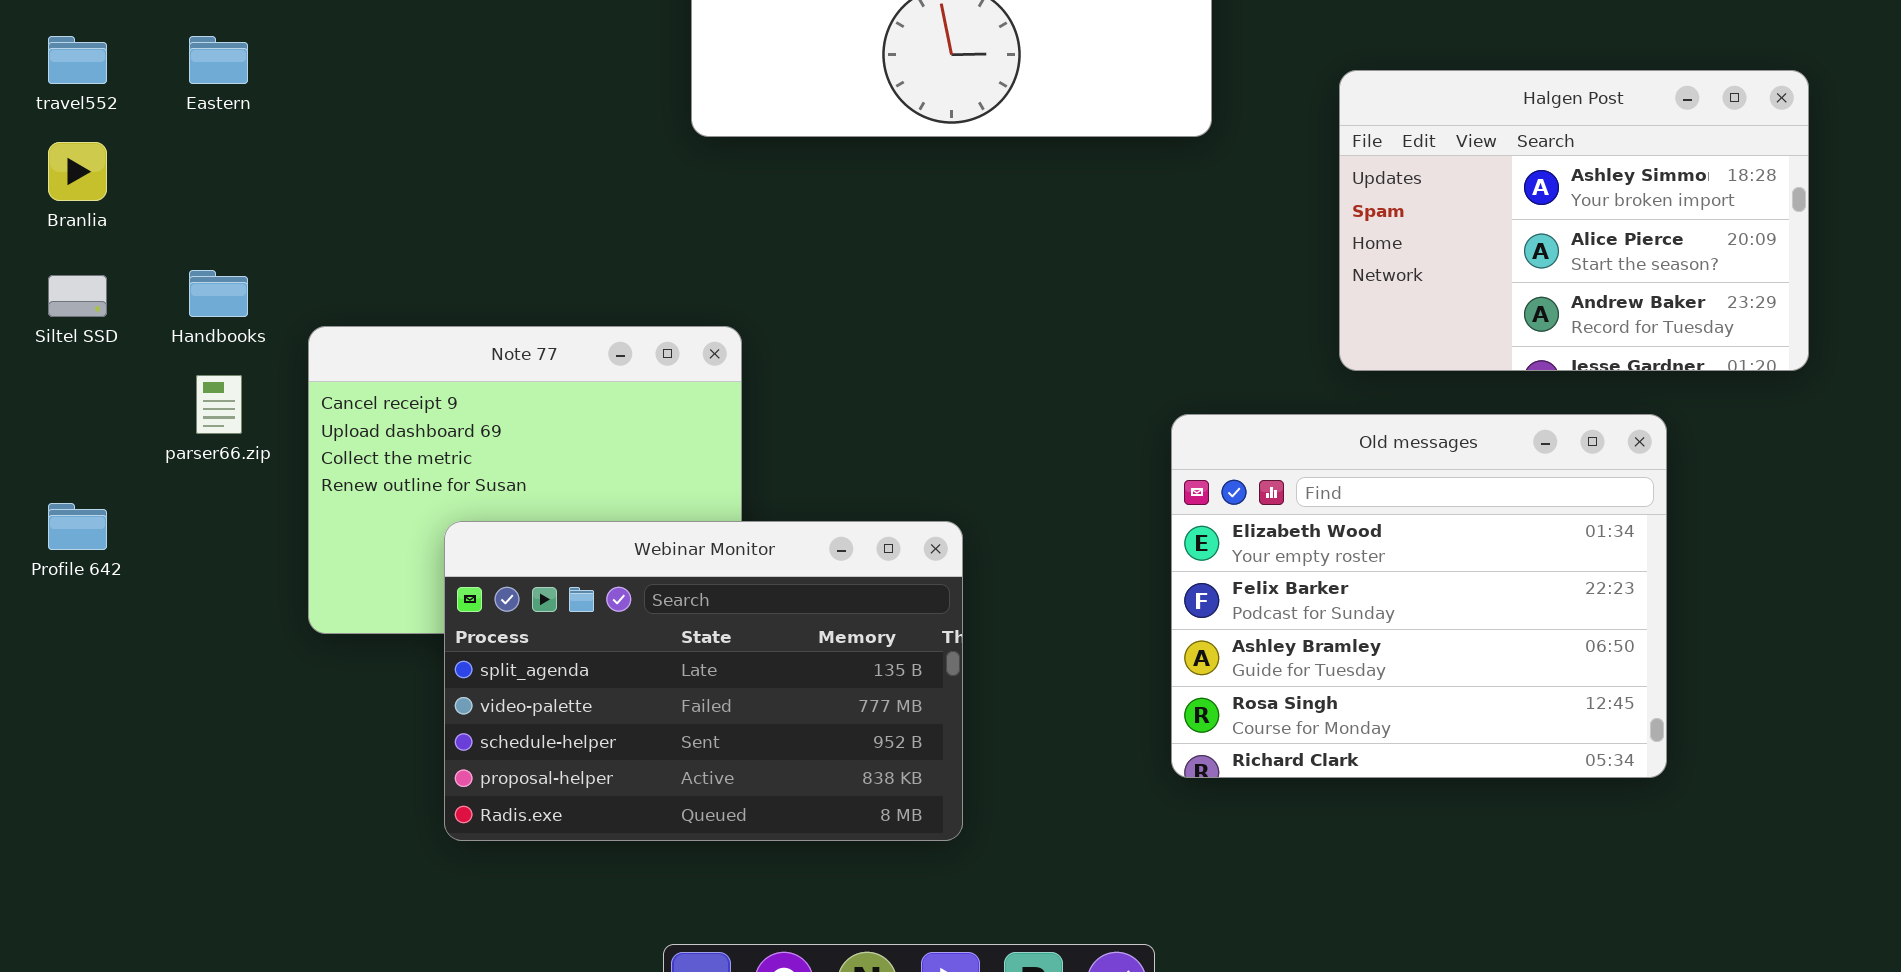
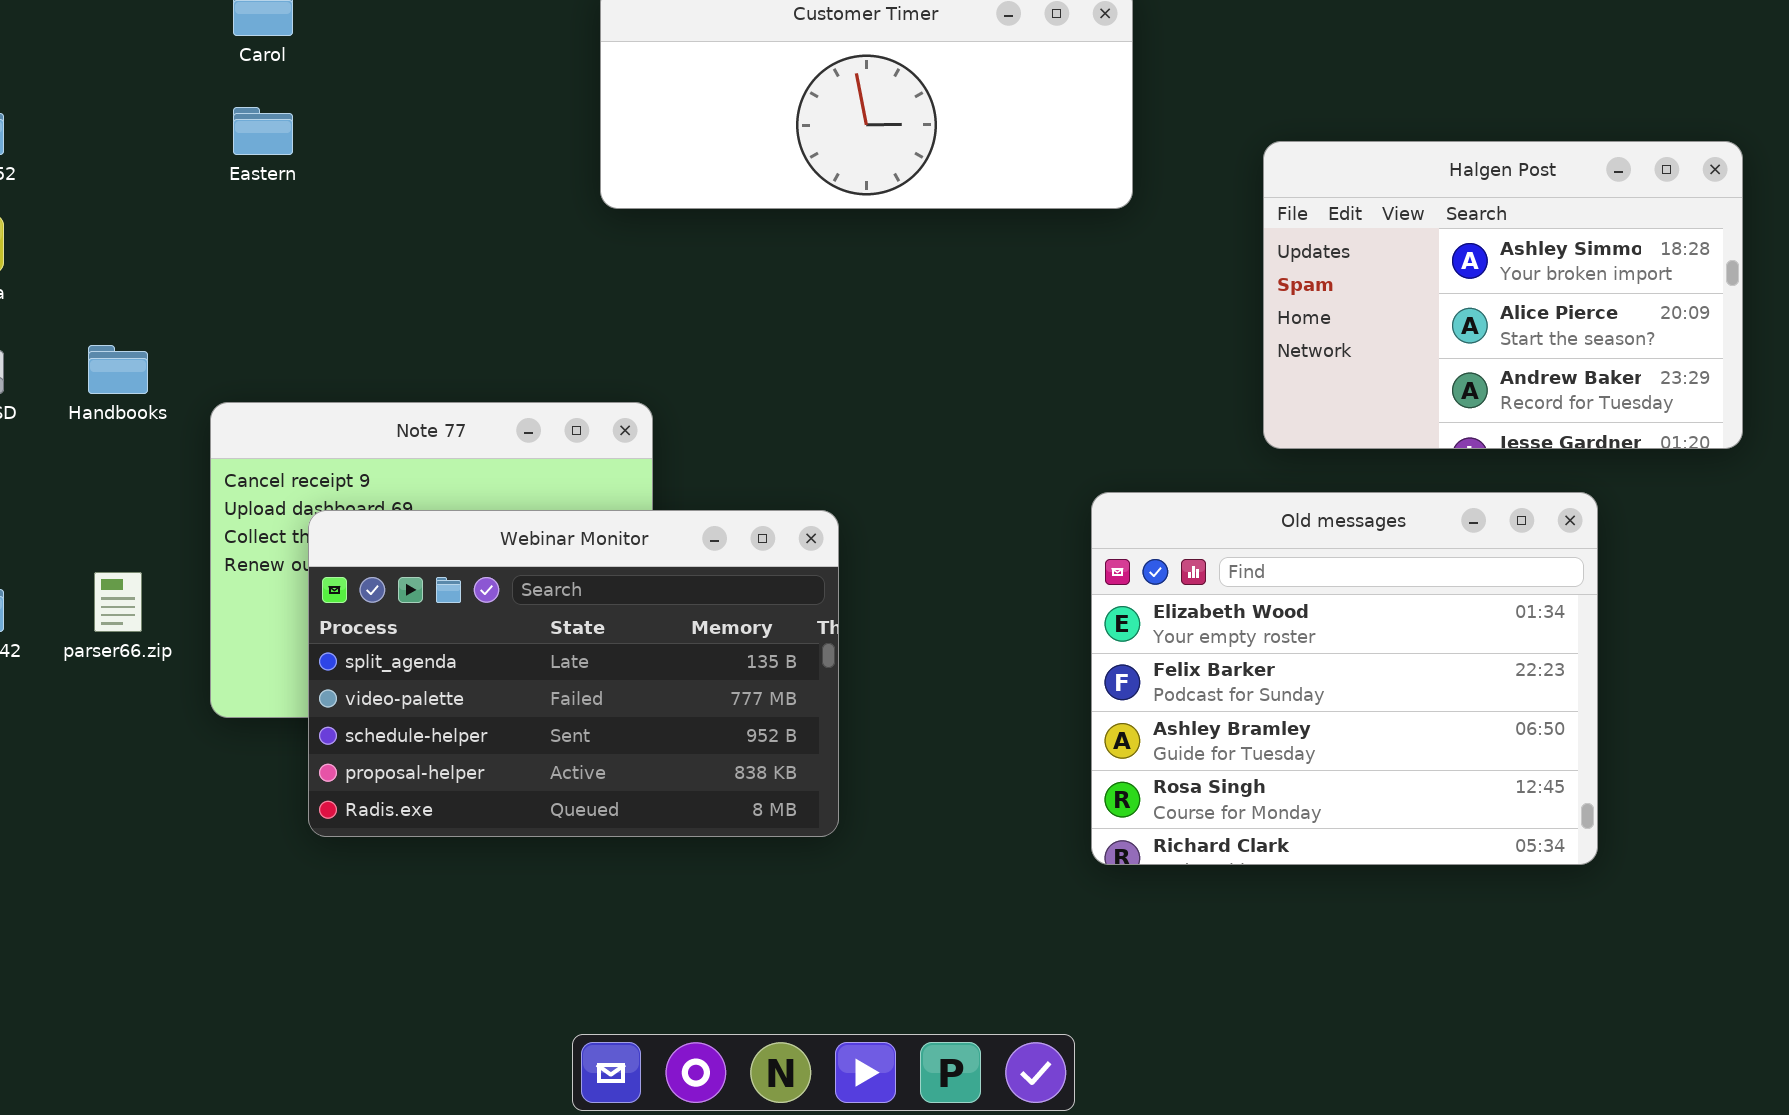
Eastern: [189,36,248,84] -> [233,107,293,155], moved
parser66.zip: [196,375,242,434] -> [94,572,142,632], moved
Webinar Monitor: [444,521,963,841] -> [308,510,839,837], moved

